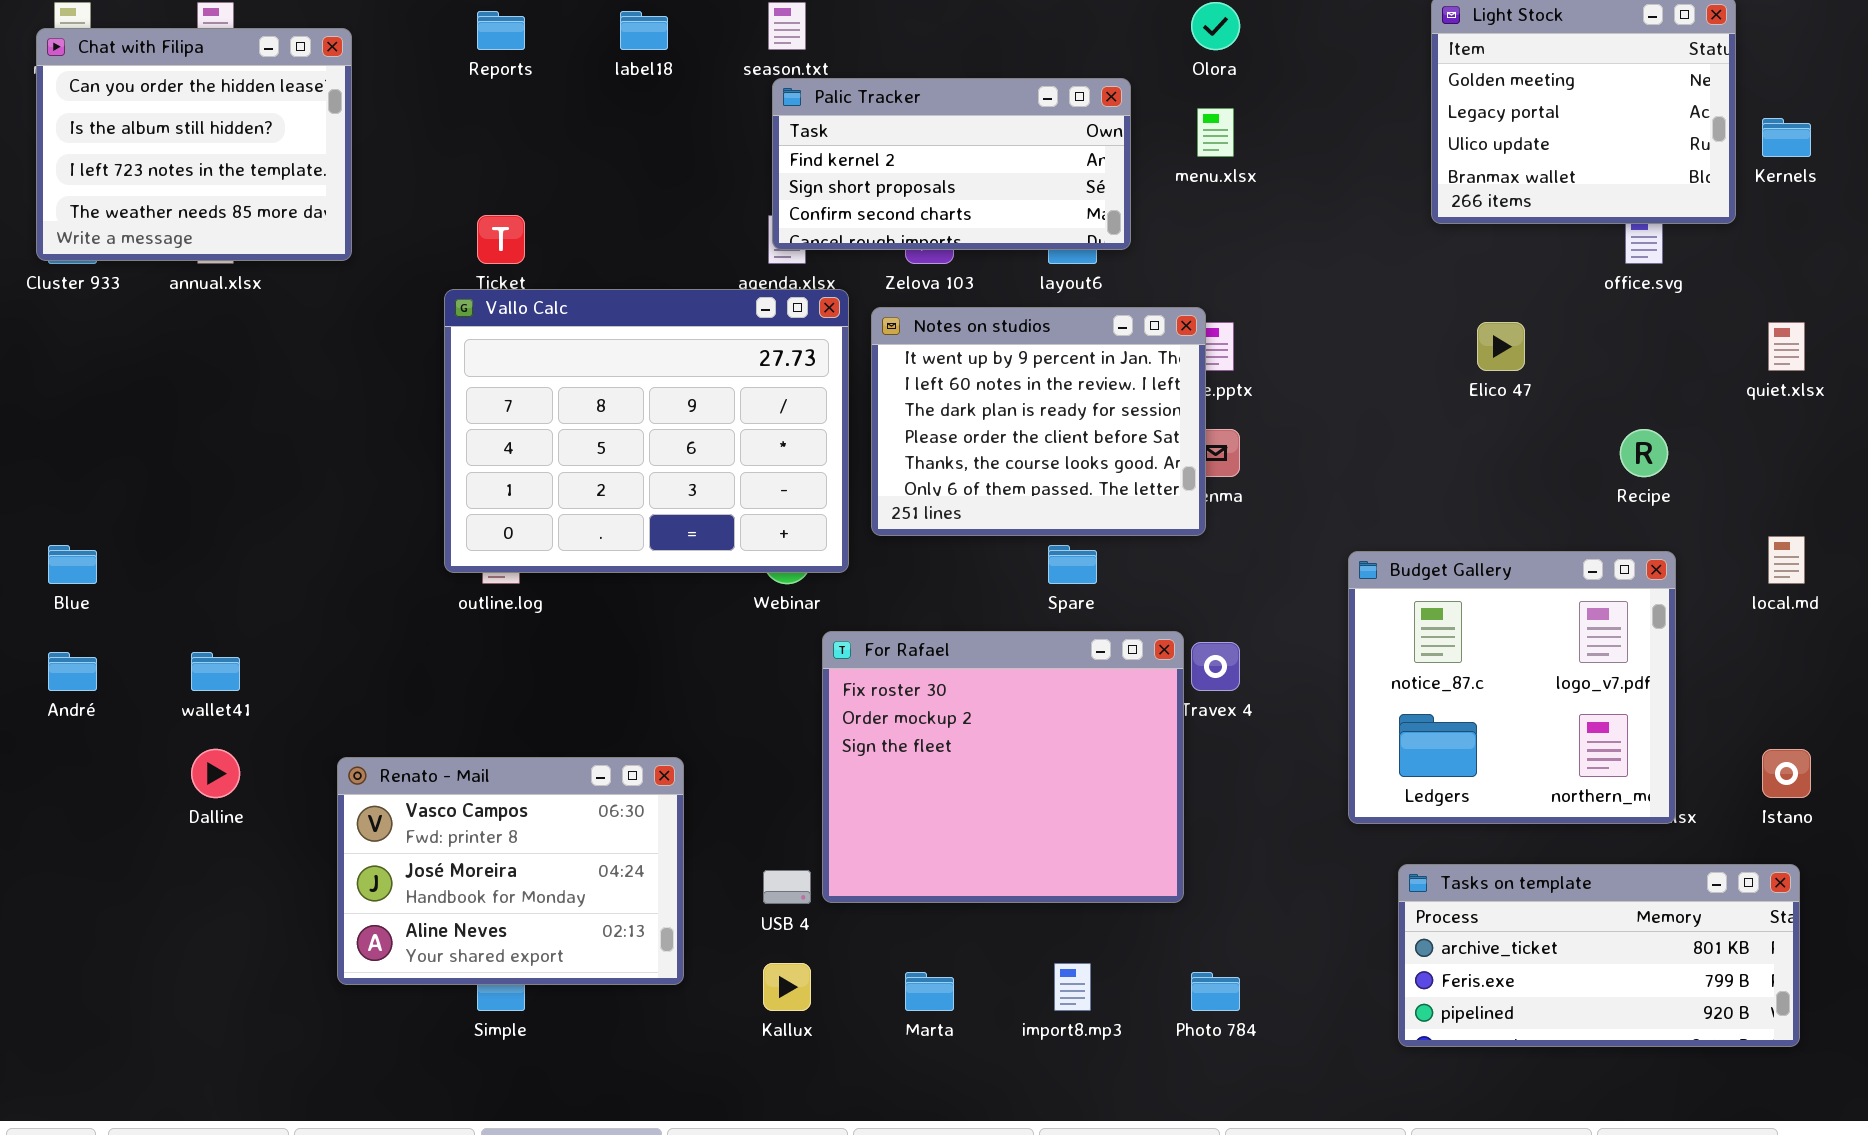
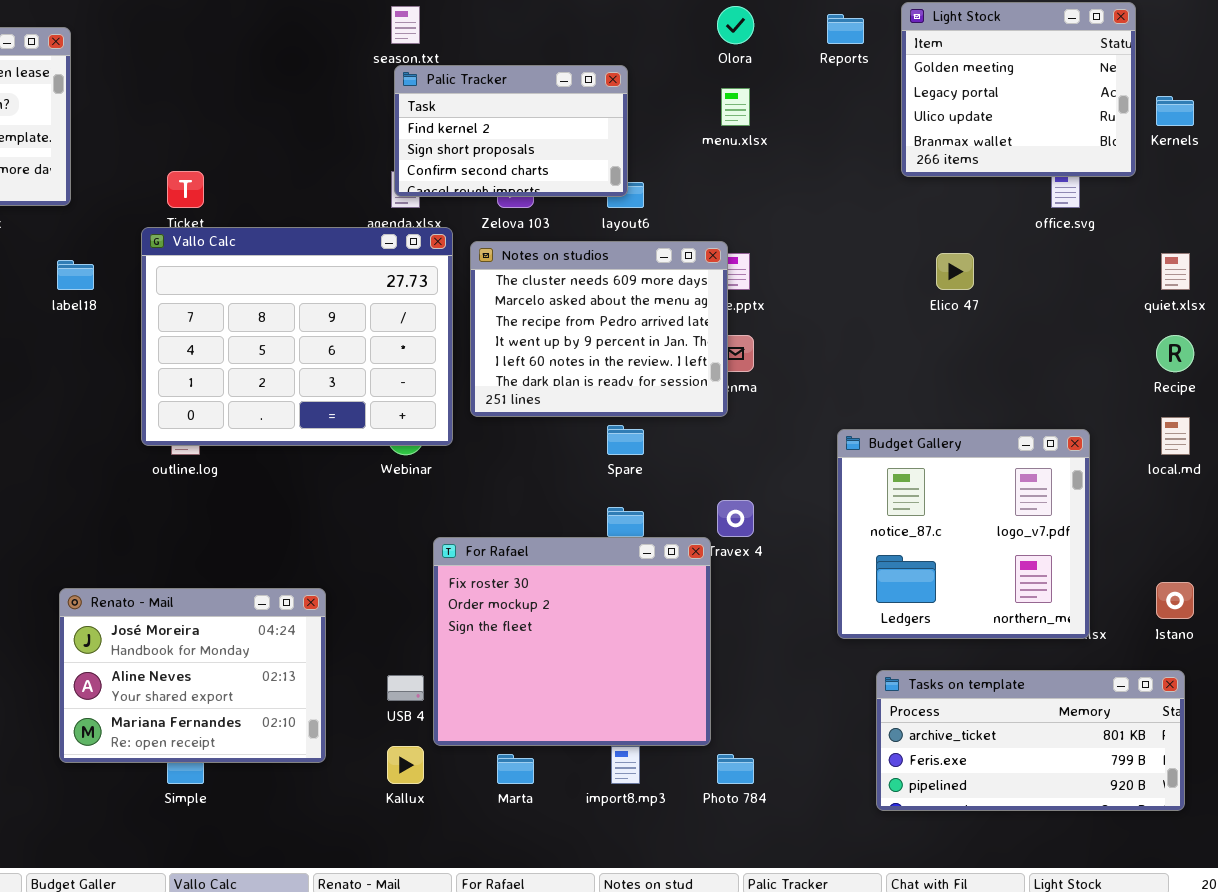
Reports: [477,11,525,50] -> [827,14,864,44], moved
label18: [620,11,668,50] -> [57,260,94,290], moved
Palic Tracker: [772,78,1131,250] -> [394,65,628,197], resized
Notes on studios: [871,307,1206,536] -> [470,241,728,417], scrolled up 3 rows
Recipe: [1620,429,1668,477] -> [1156,335,1194,372], moved
For Rafael: [822,631,1184,903] -> [433,537,711,746], moved
Renato - Mail: [337,757,684,985] -> [59,588,326,763], scrolled down 1 row

